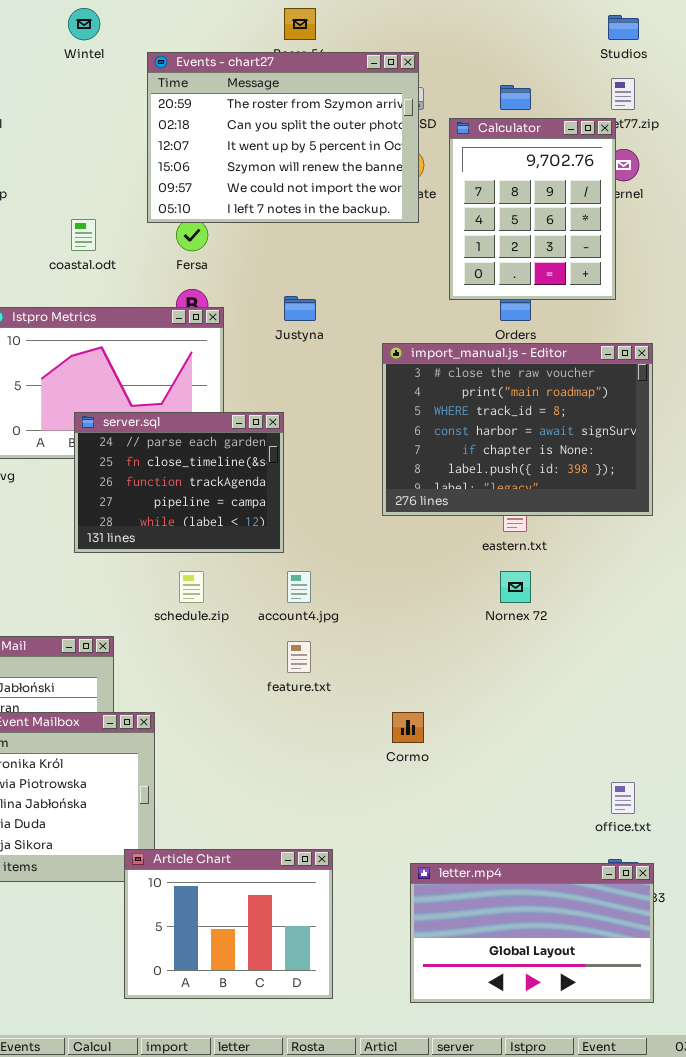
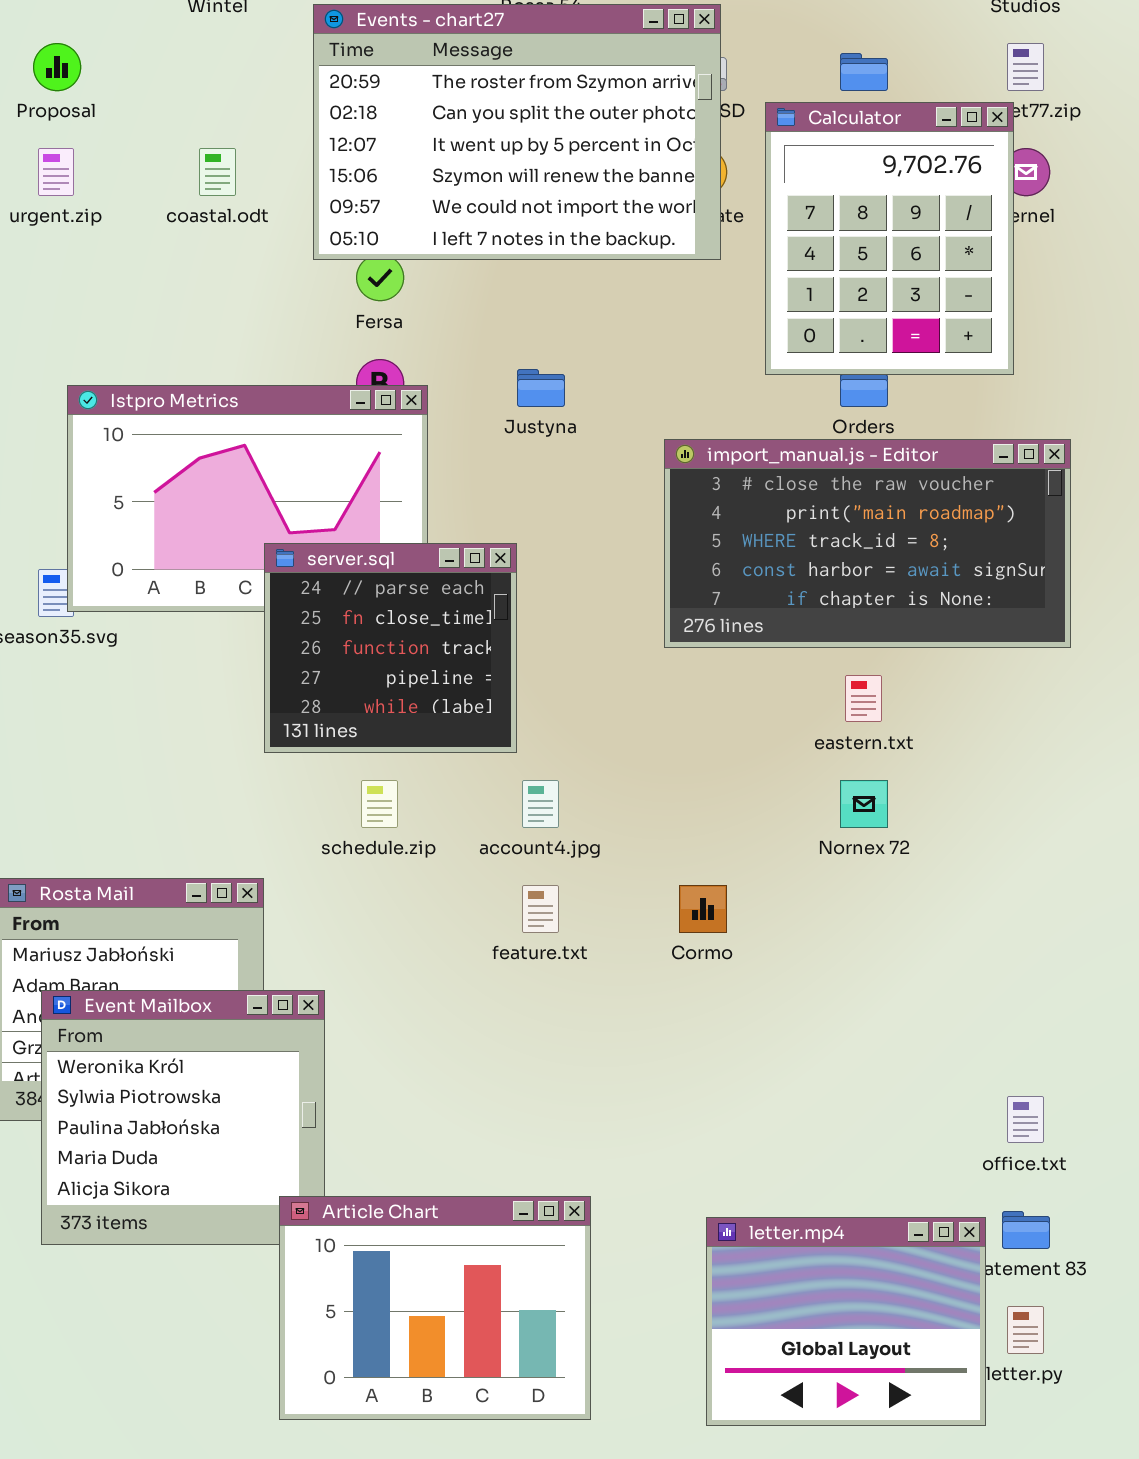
coastal.odt: [71,219,96,251] -> [199,148,236,196], moved
import_manual.js - Editor: [382,343,653,516] -> [664,439,1071,648], resized
server.sql: [74,412,284,553] -> [264,543,517,753], resized
Cormo: [392,712,424,743] -> [679,885,727,933], moved
letter.mp4: [410,863,654,1003] -> [706,1217,986,1426], resized

